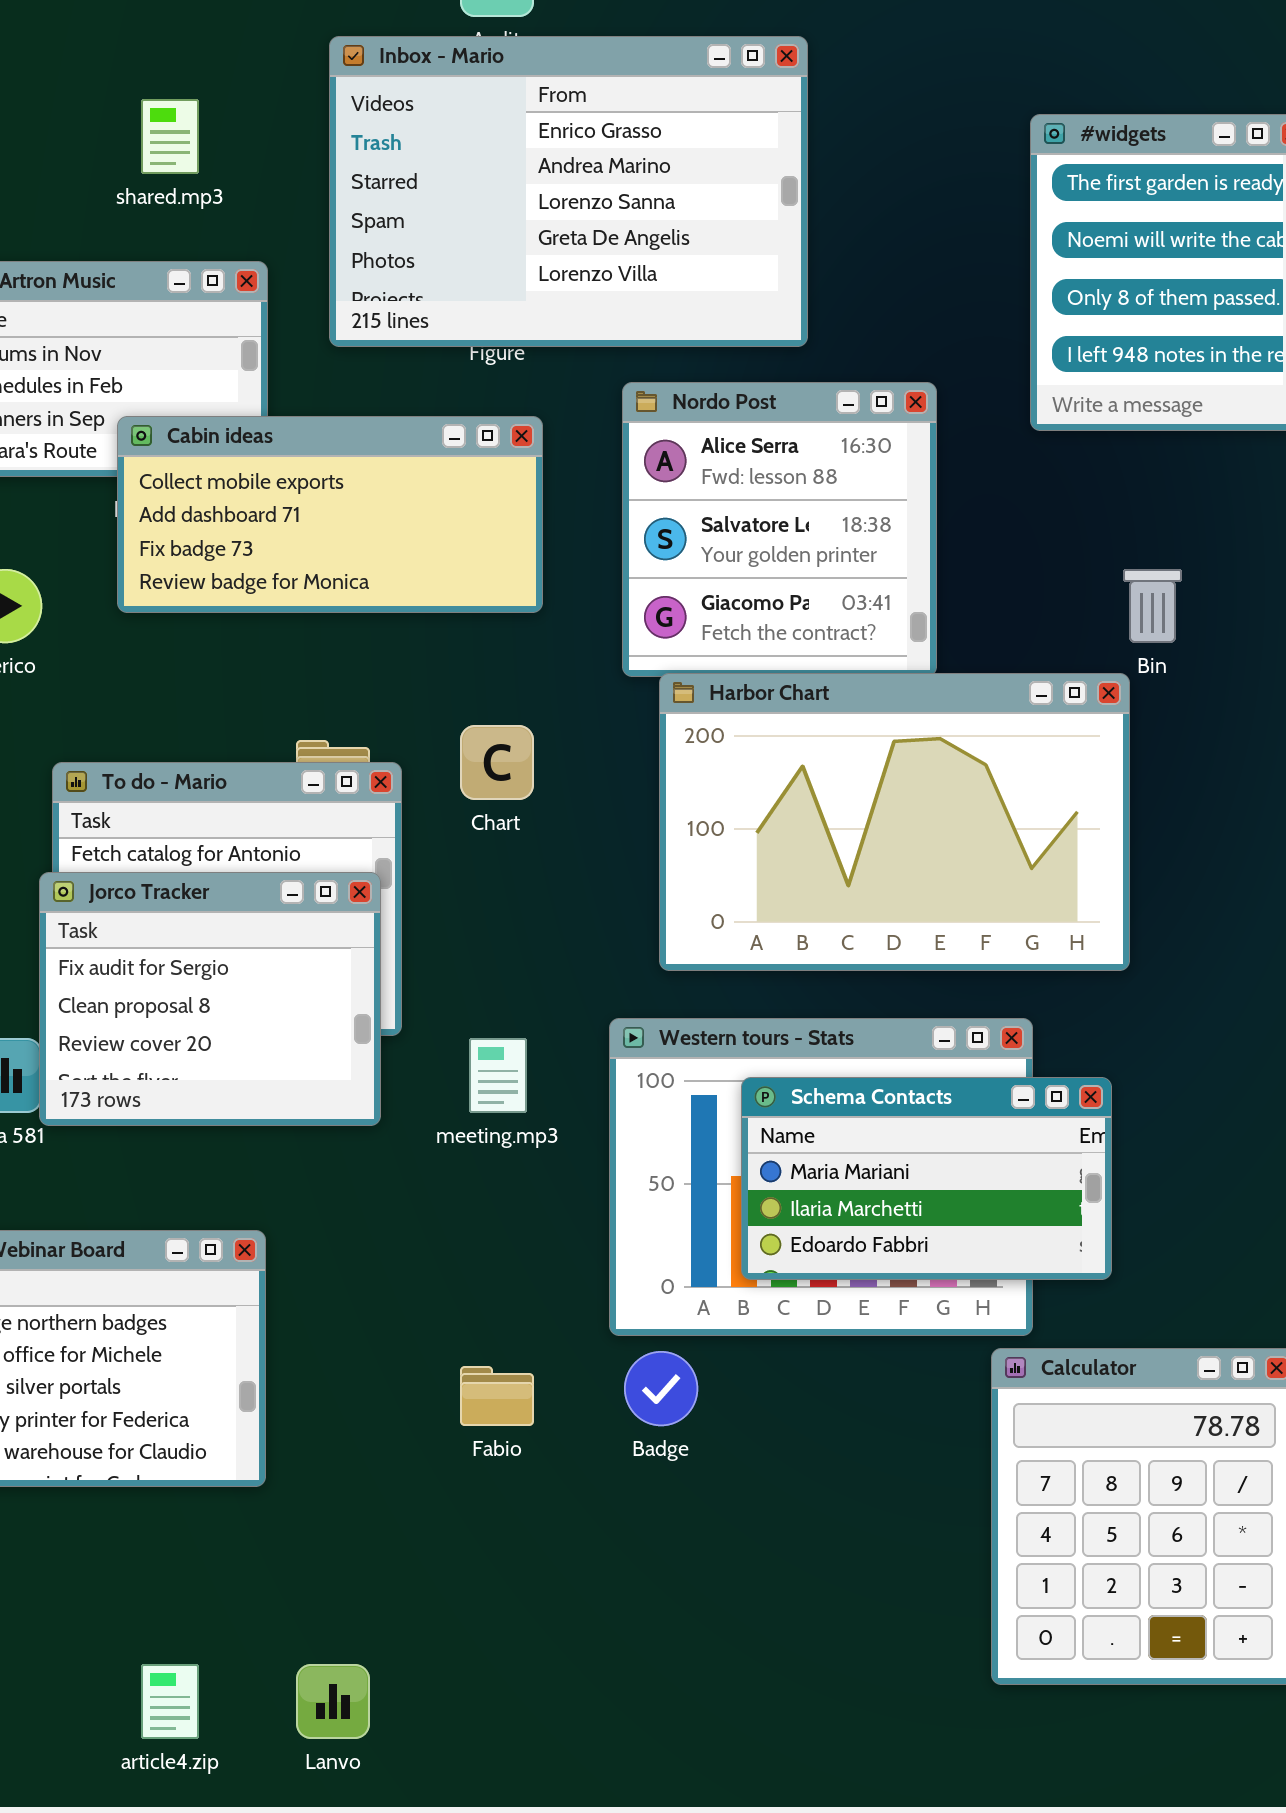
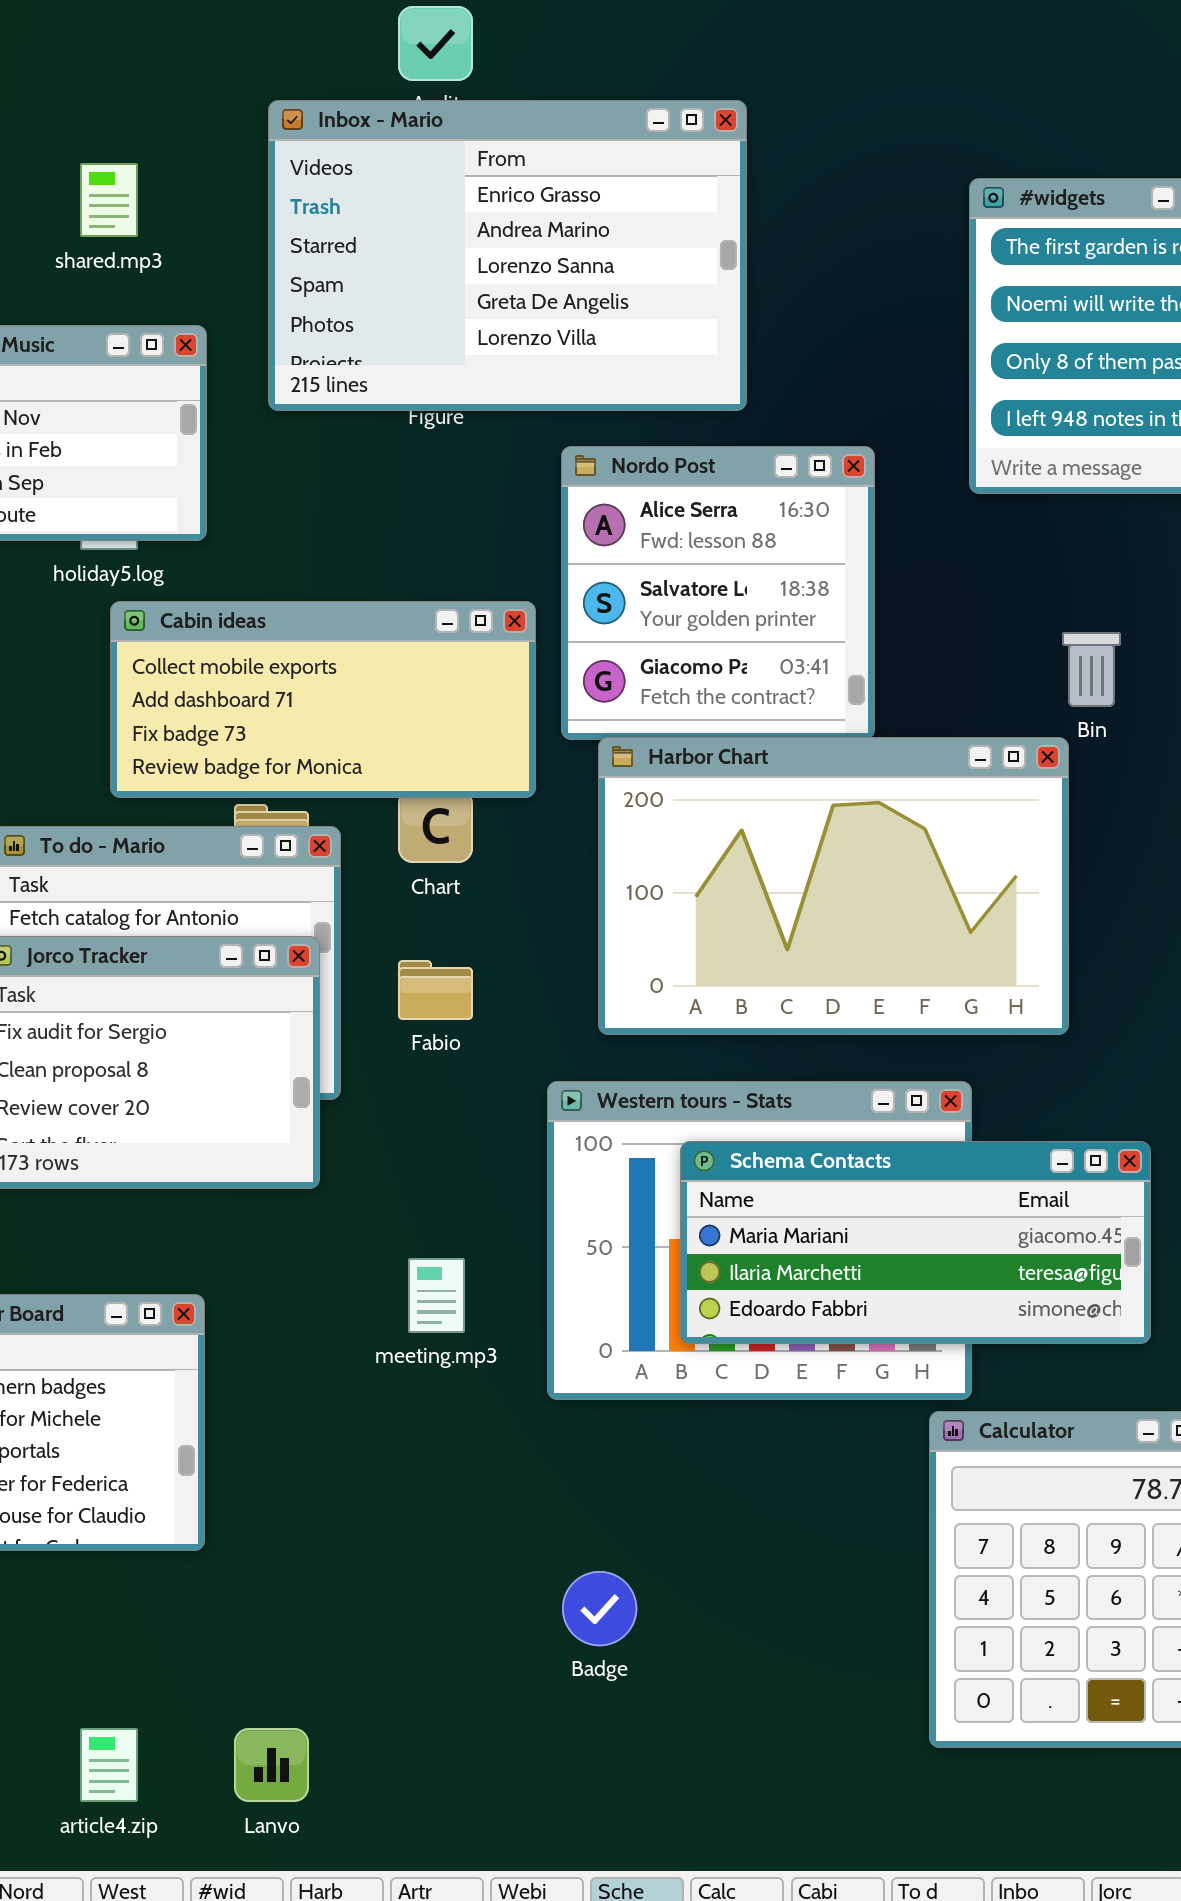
Cabin ideas: [117,416,543,613] -> [110,601,536,798], moved
meeting.mp3: [469,1038,527,1113] -> [408,1258,465,1333], moved
Schema Contacts: [741,1077,1112,1280] -> [680,1141,1151,1344], resized
Badge: [624,1351,698,1426] -> [562,1571,637,1646], moved
Fabio: [460,1366,534,1426] -> [398,960,473,1020], moved

